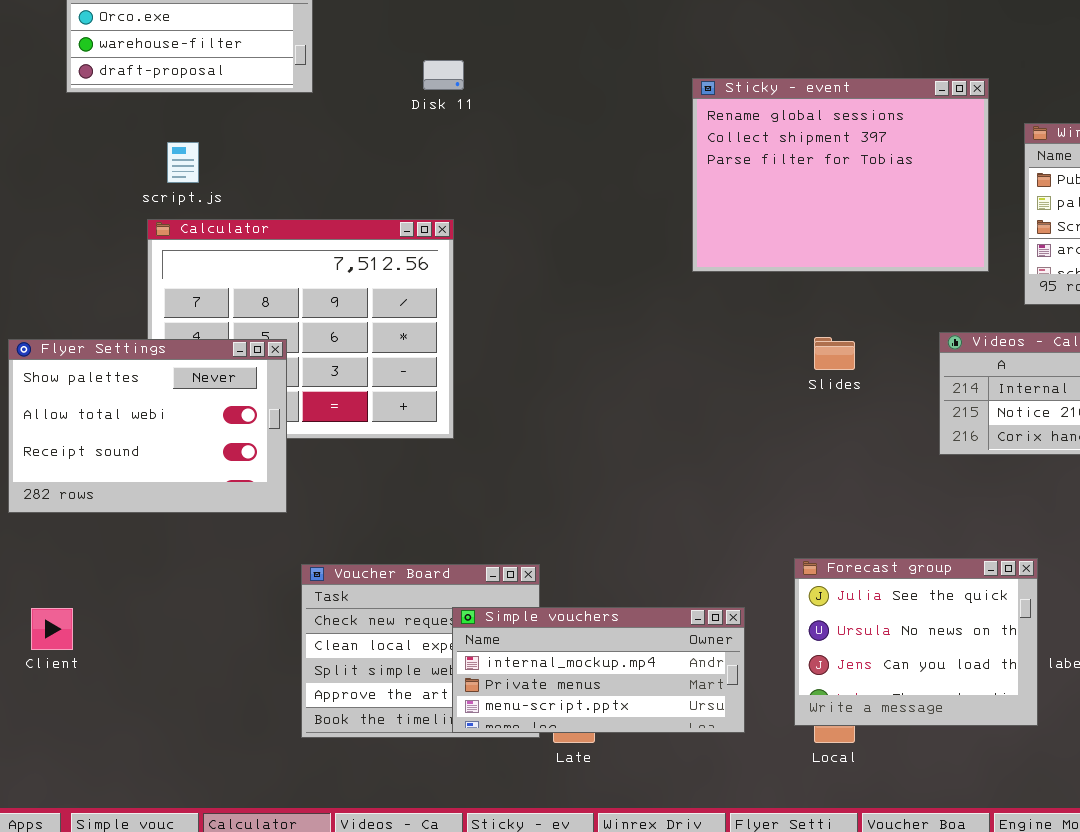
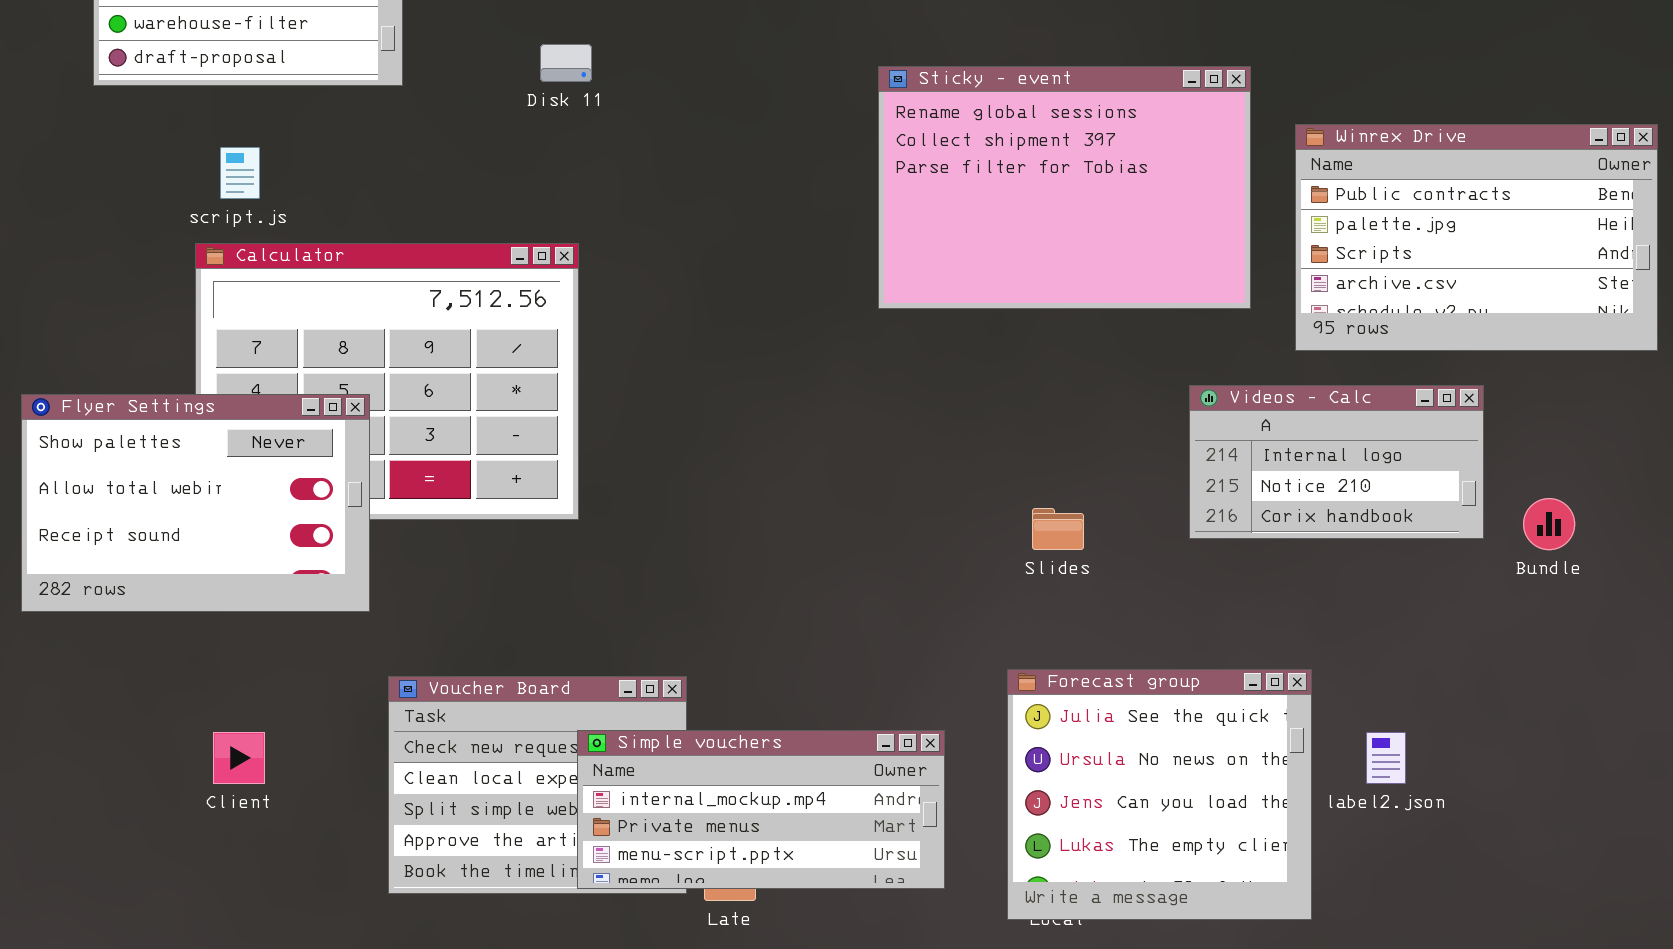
Slides: [814,337,855,370] -> [1032,508,1084,550], moved
Forecast group: [794,558,1038,726] -> [1007,669,1312,920], resized
Client: [31,608,73,650] -> [213,732,265,784], moved

